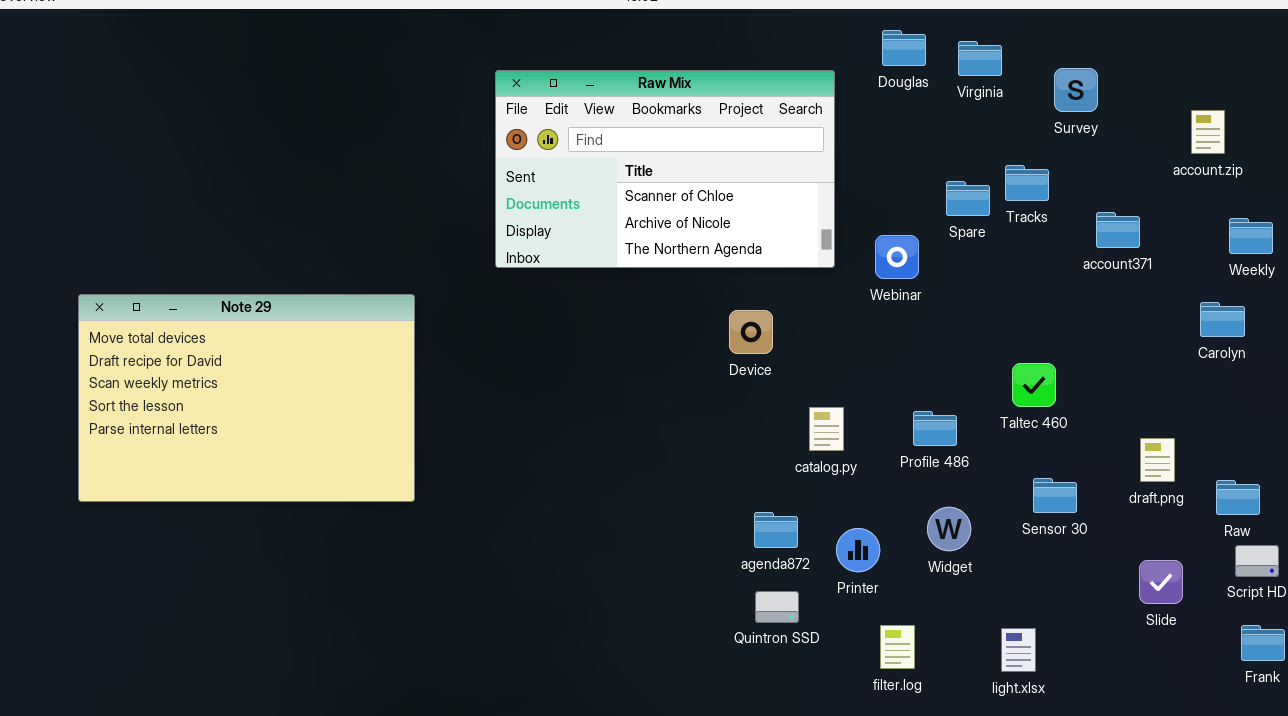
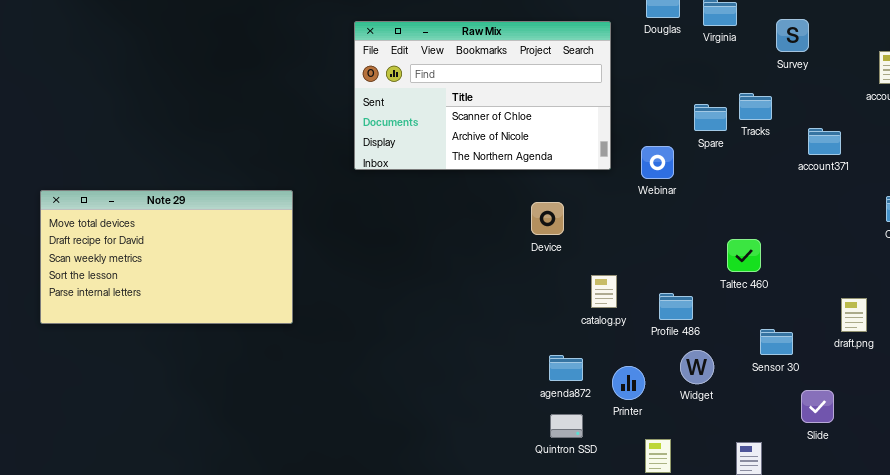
Note 29: [78,294,415,502] -> [40,190,293,324], resized
Taltec 460: [1012,363,1056,407] -> [727,239,761,272], moved
Profile 486: [913,411,957,446] -> [659,293,693,320], moved
Slide: [1139,560,1183,604] -> [801,390,834,423], moved

